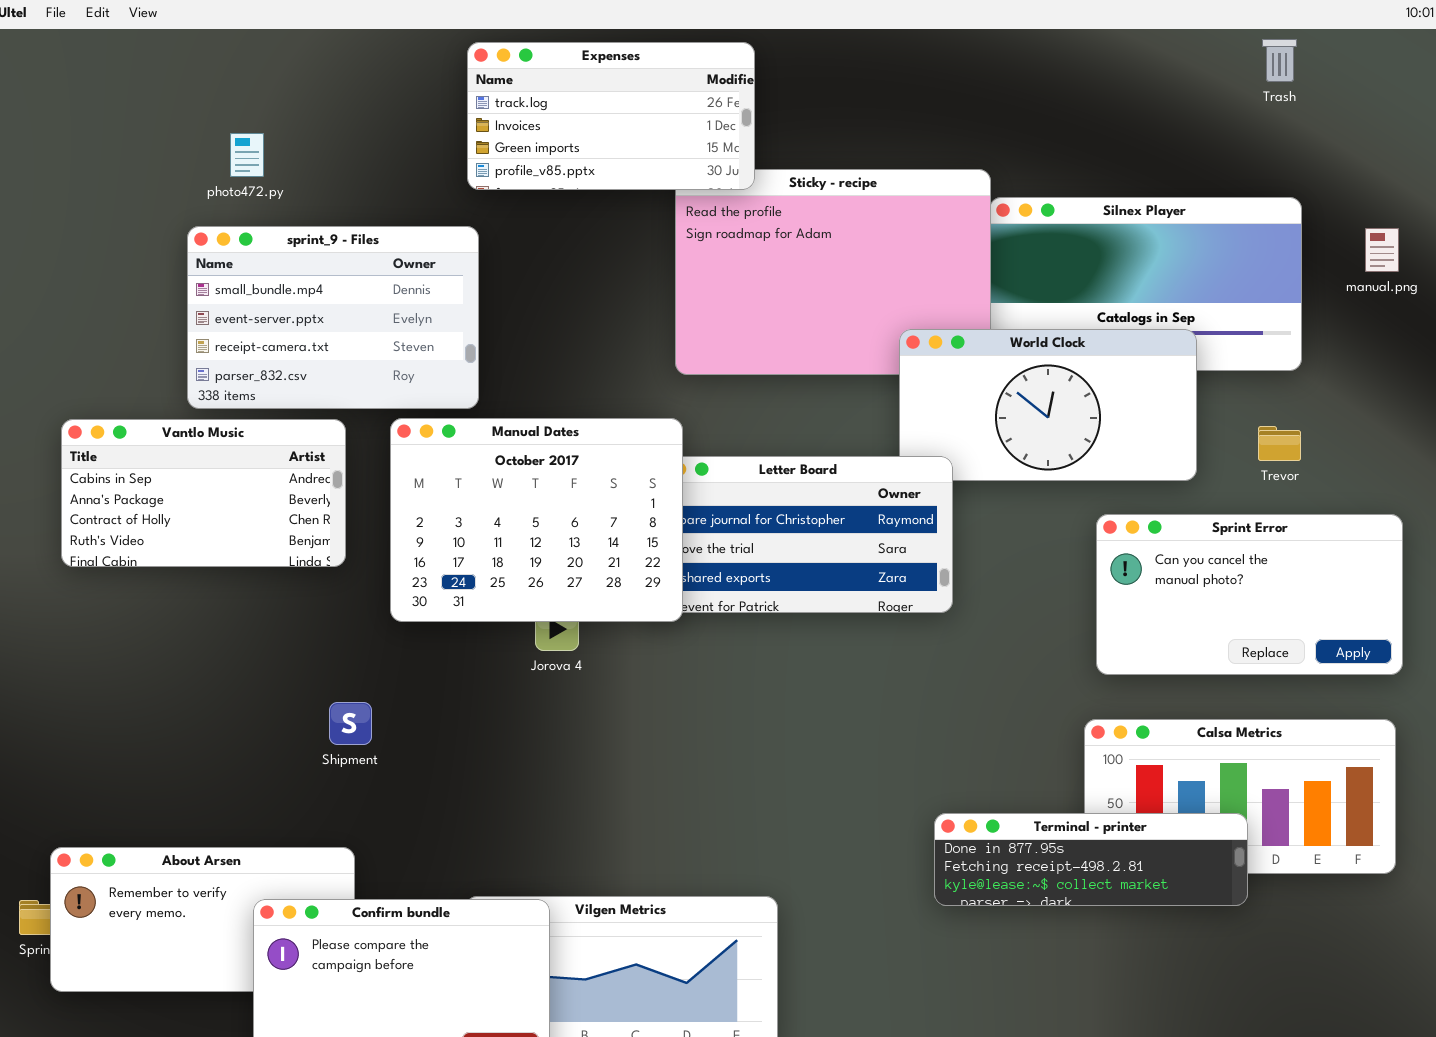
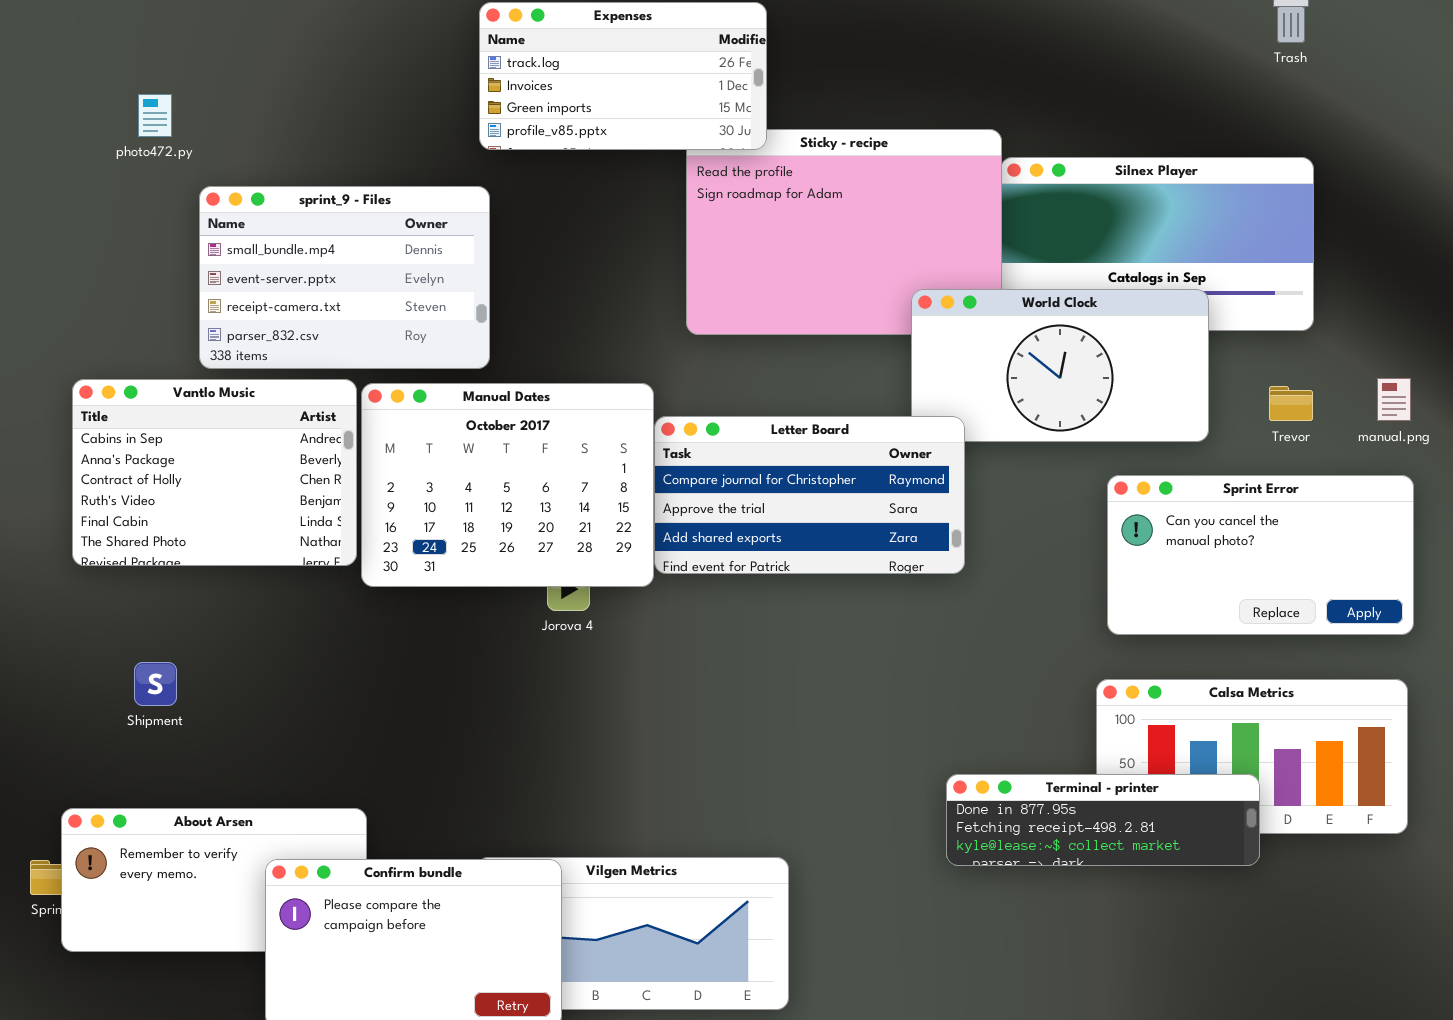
photo472.py: [230,133,264,177] -> [138,94,172,137], moved
manual.png: [1365,228,1399,272] -> [1377,378,1411,421], moved
Manual Dates: [390,418,683,622] -> [361,383,654,587], moved
Vantlo Music: [61,419,346,567] -> [72,379,357,566], resized
Shipment: [329,702,372,745] -> [134,662,177,706], moved

